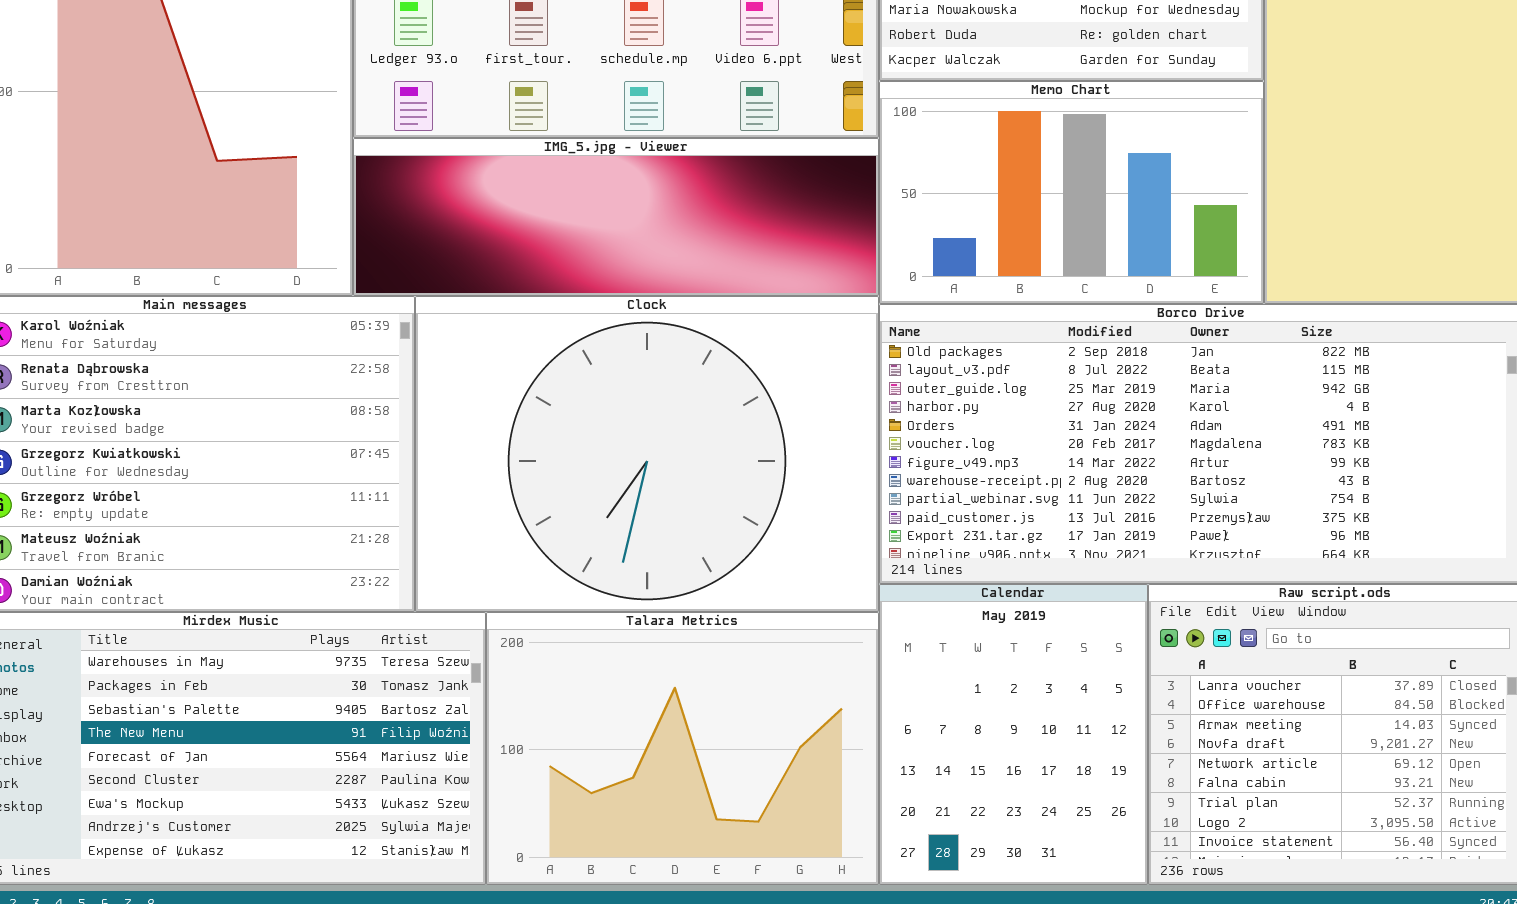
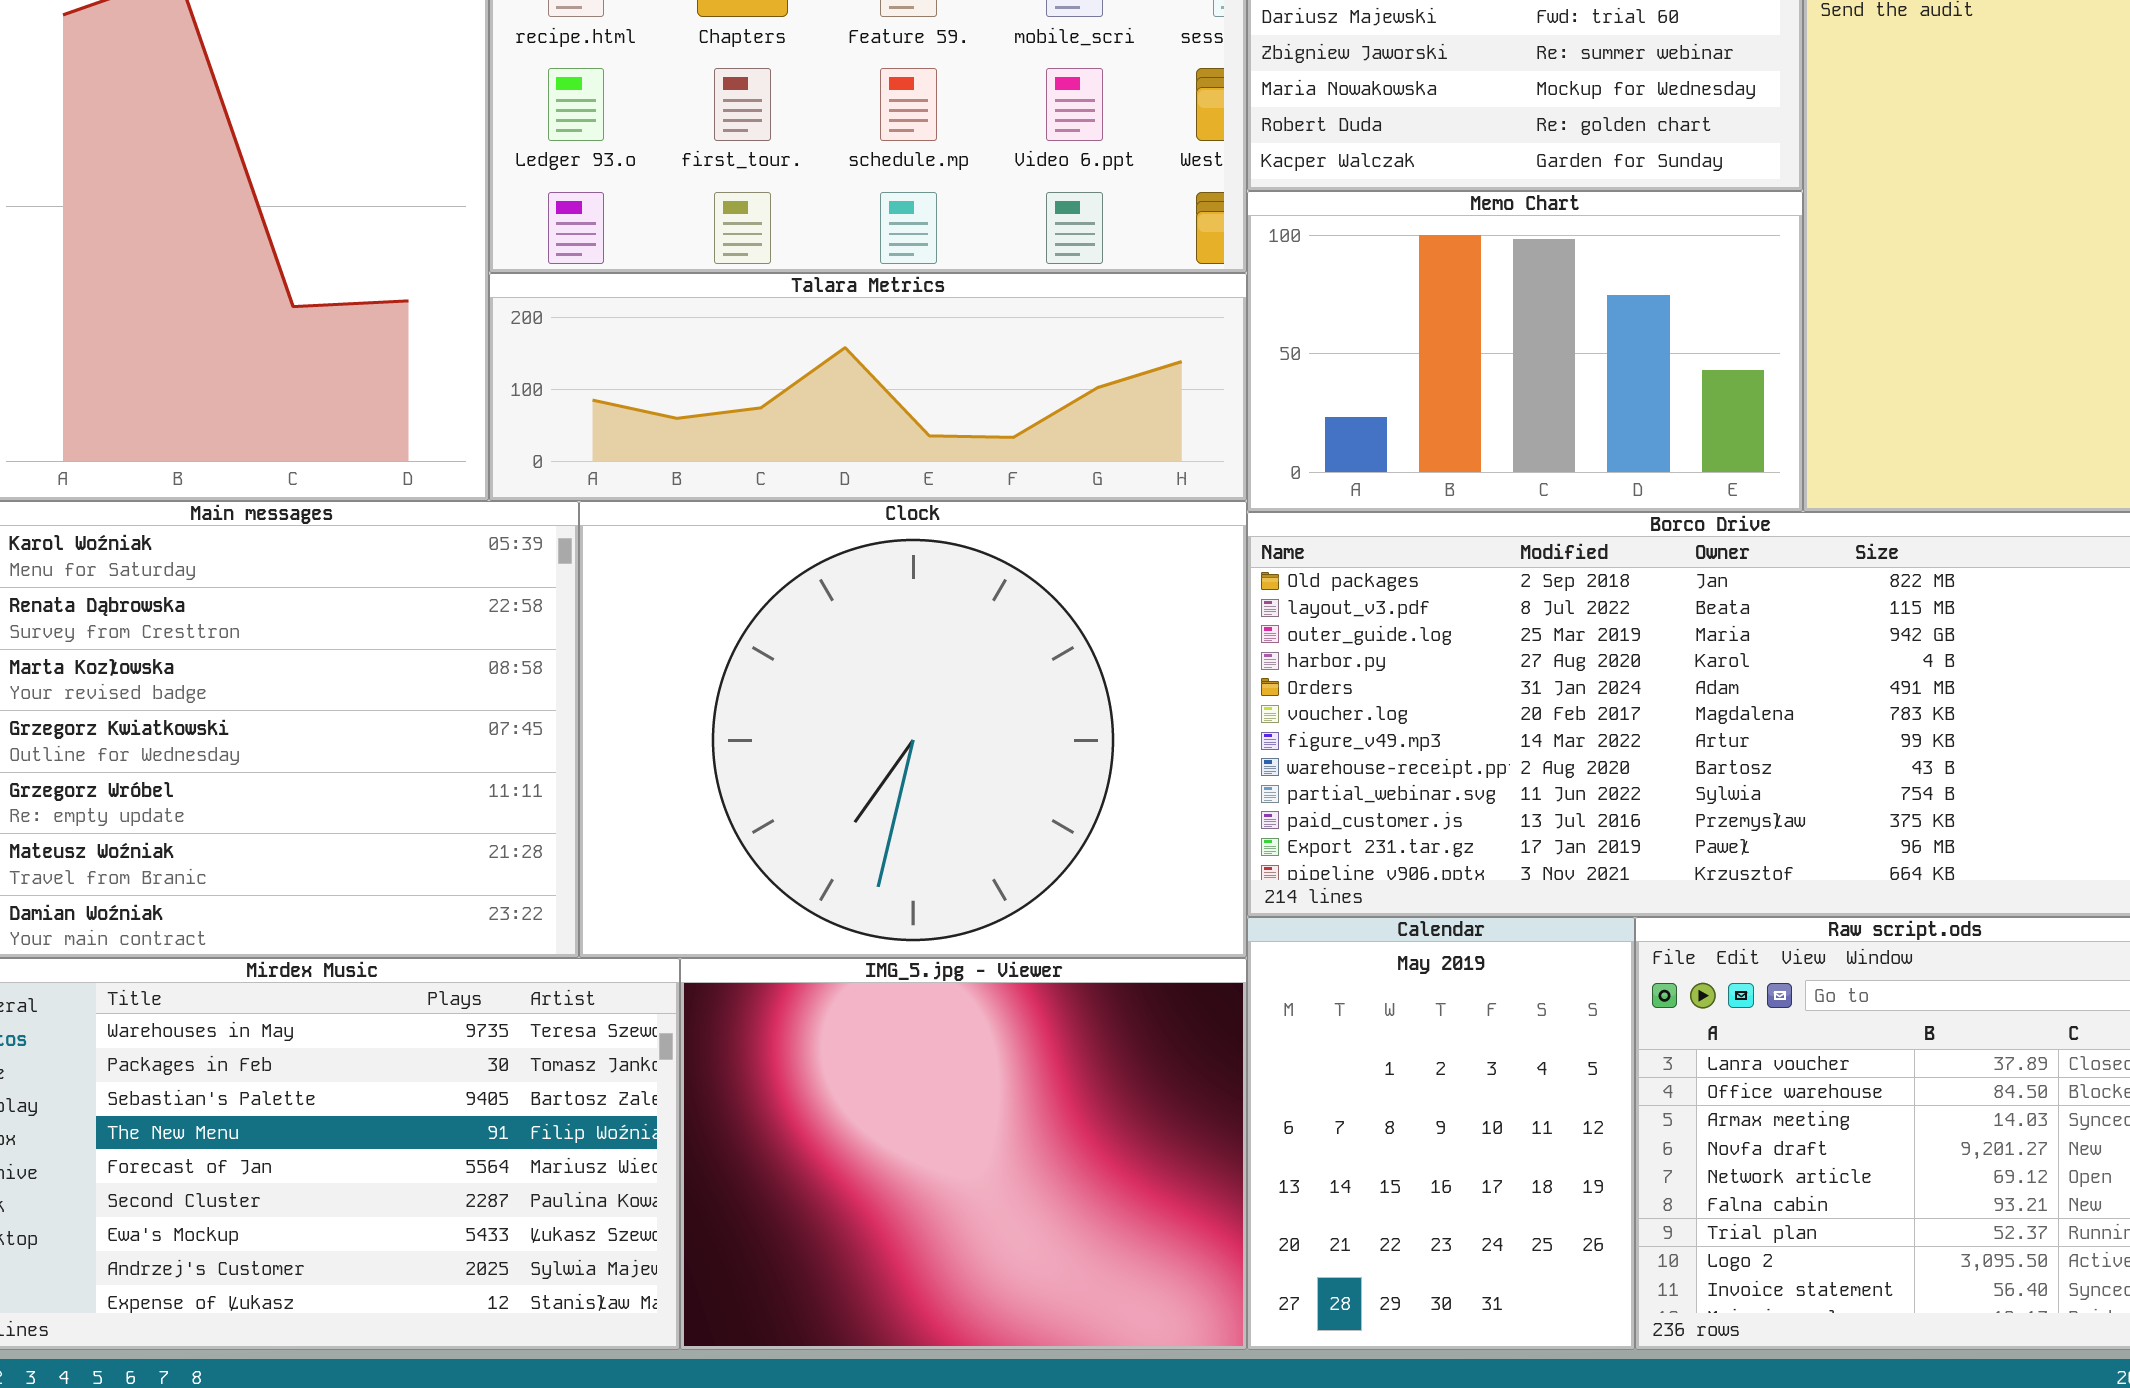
IMG_5.jpg - Viewer: [353,138,879,296] -> [680,958,1247,1350], moved, resized
Talara Metrics: [486,612,879,885] -> [489,273,1247,501], moved, resized

